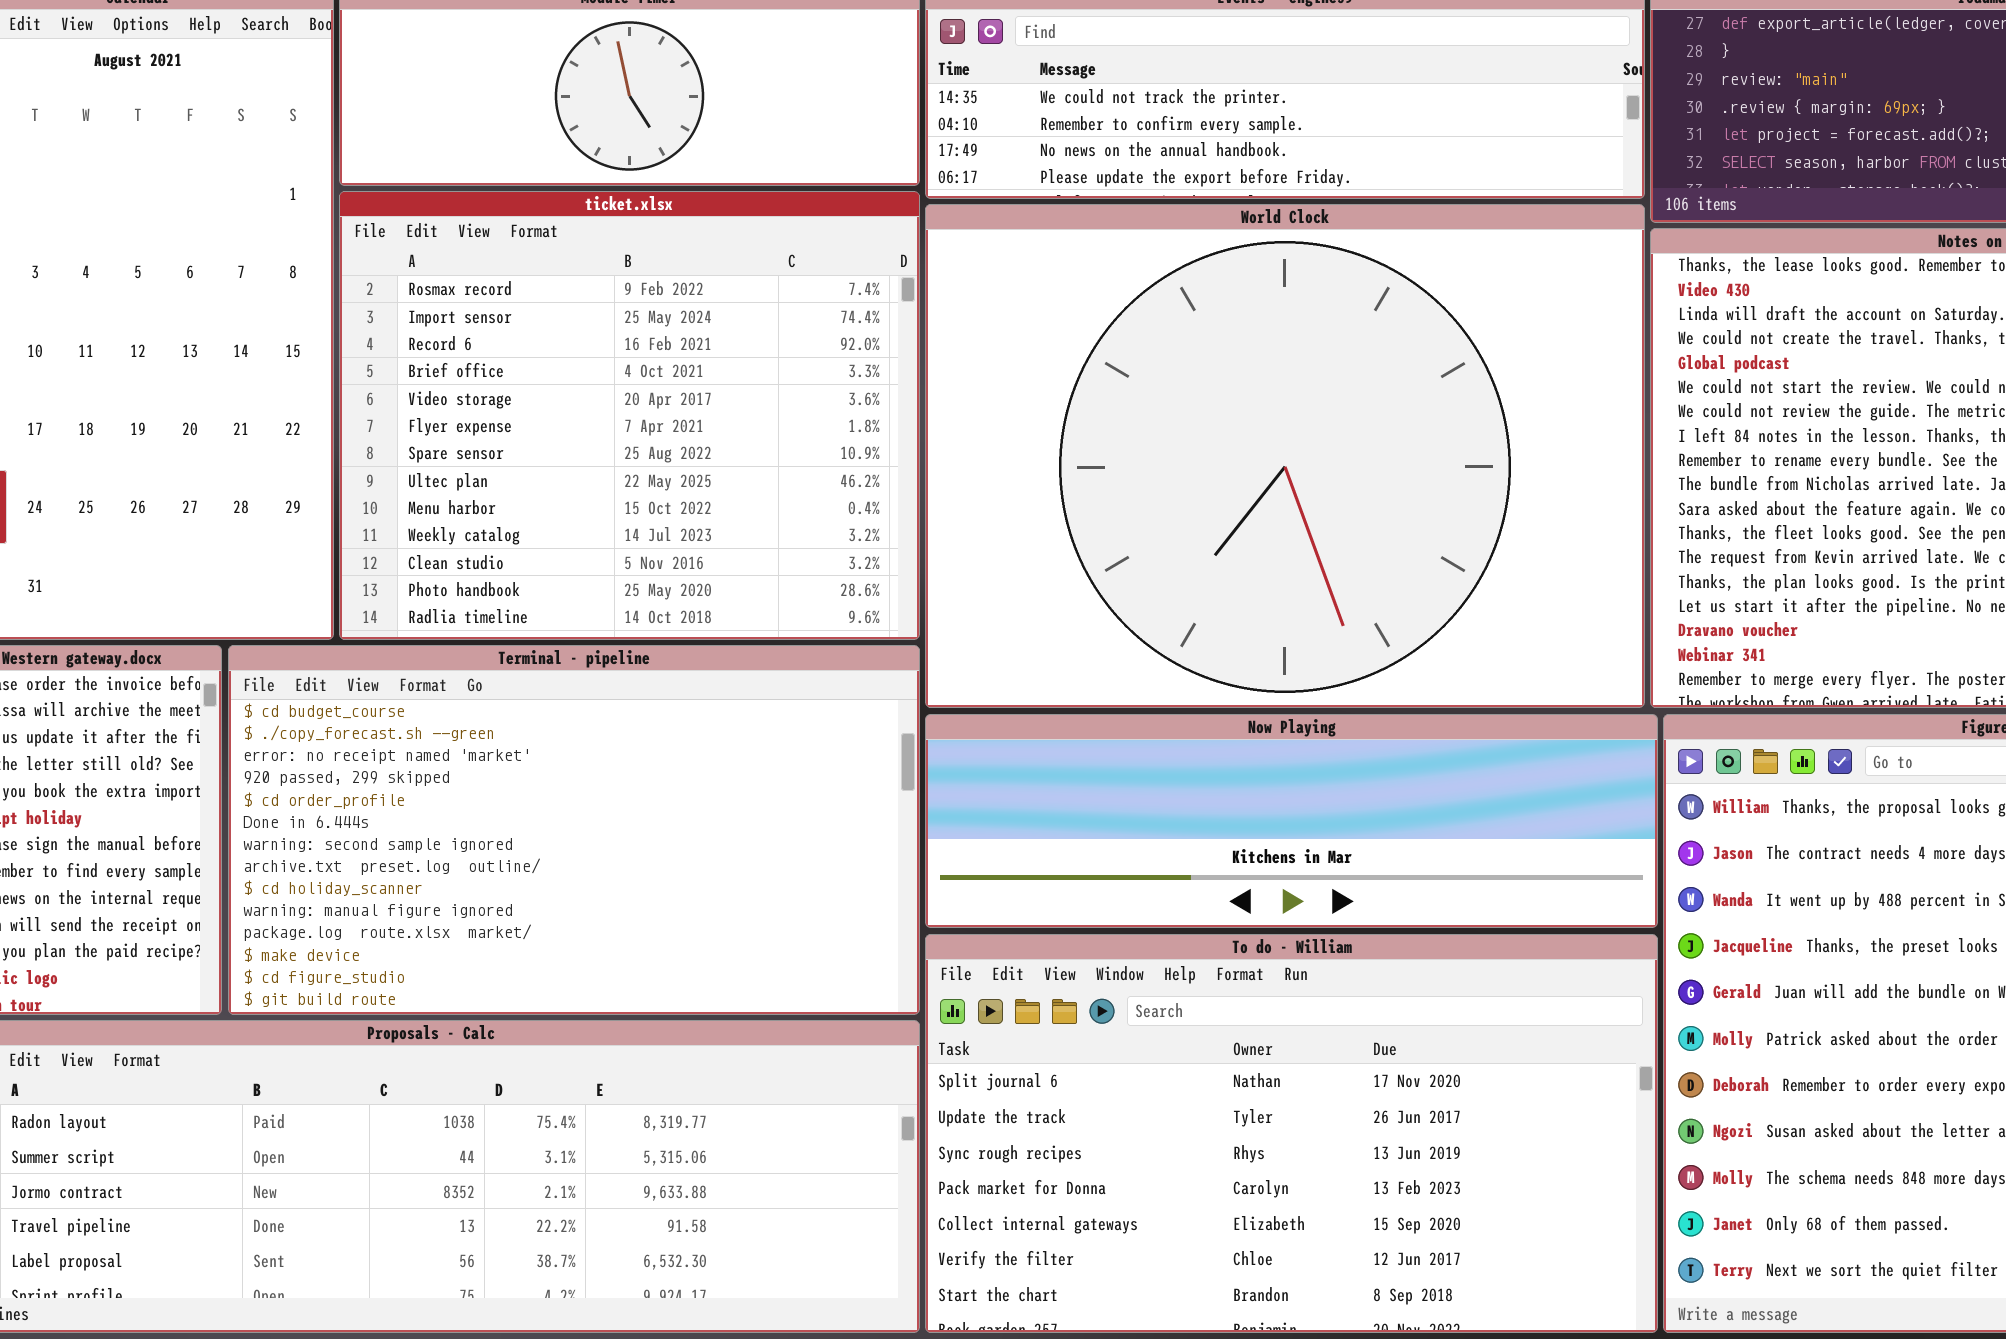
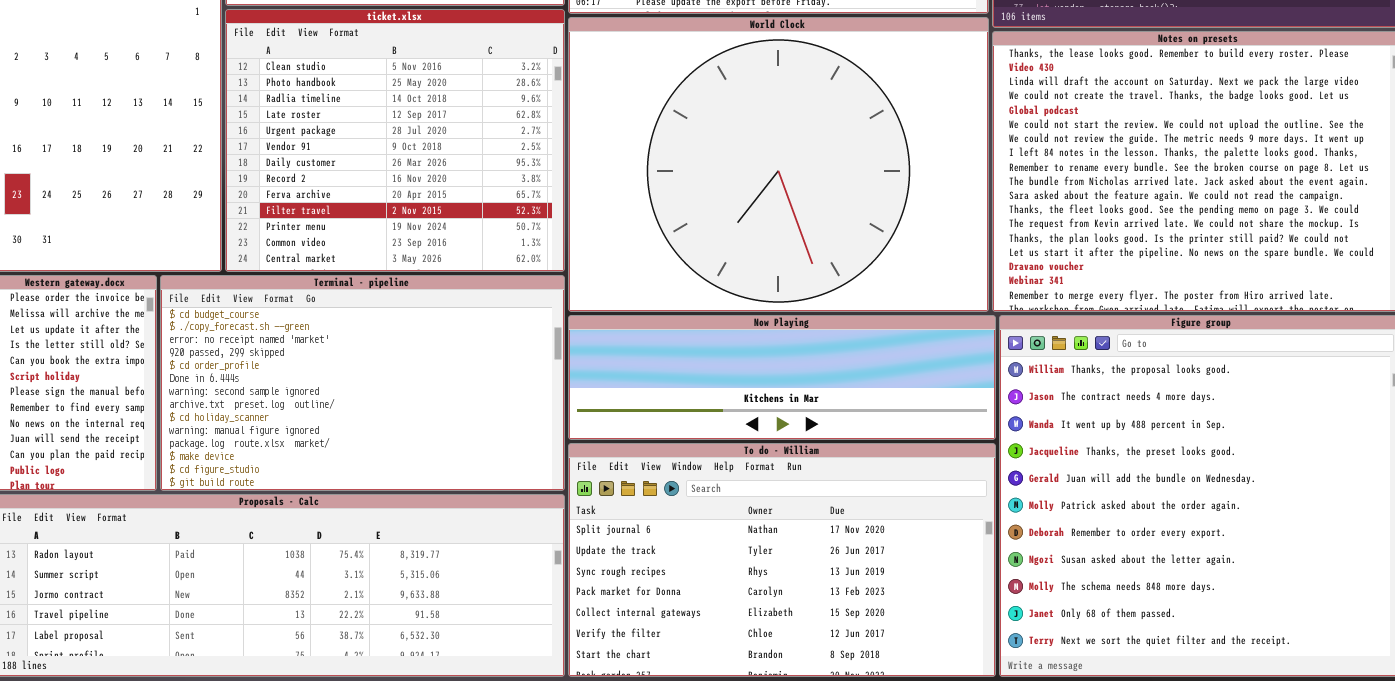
ticket.xlsx: [339,191,920,640] -> [225,9,565,272], scrolled down 10 rows

